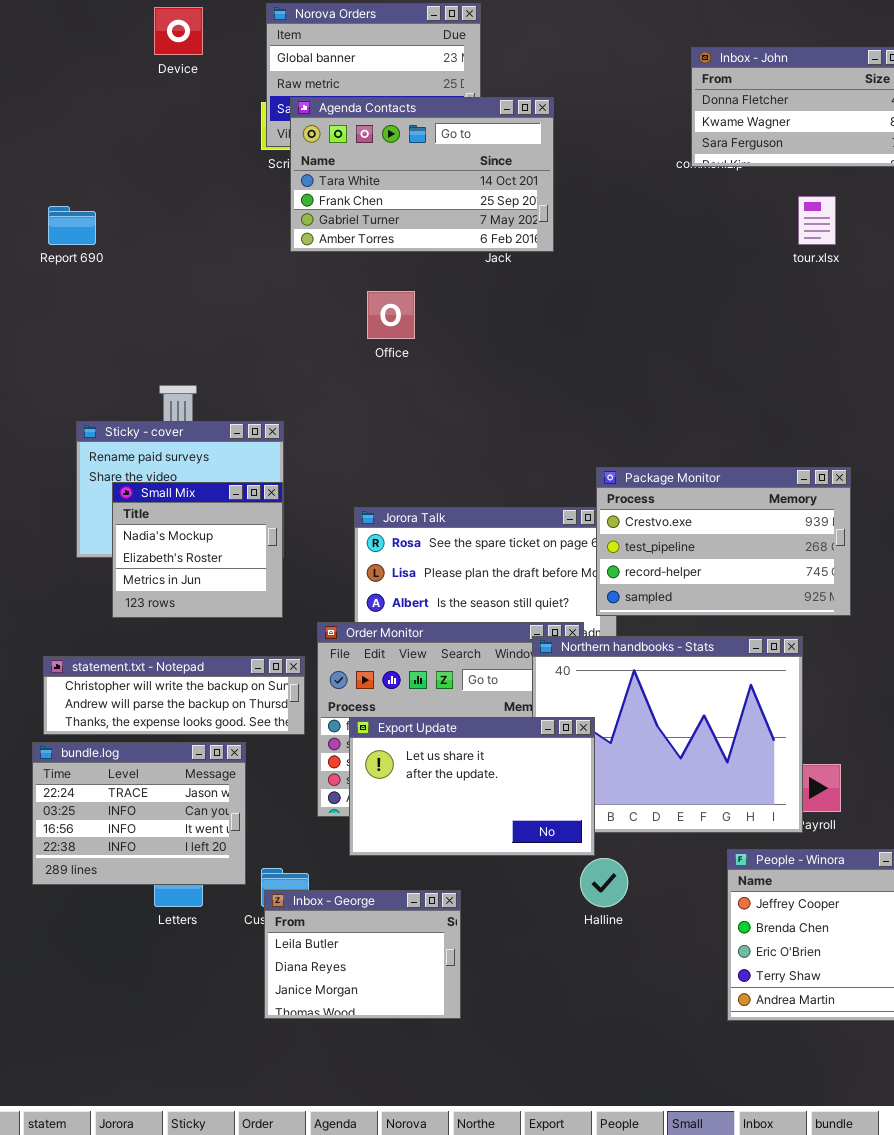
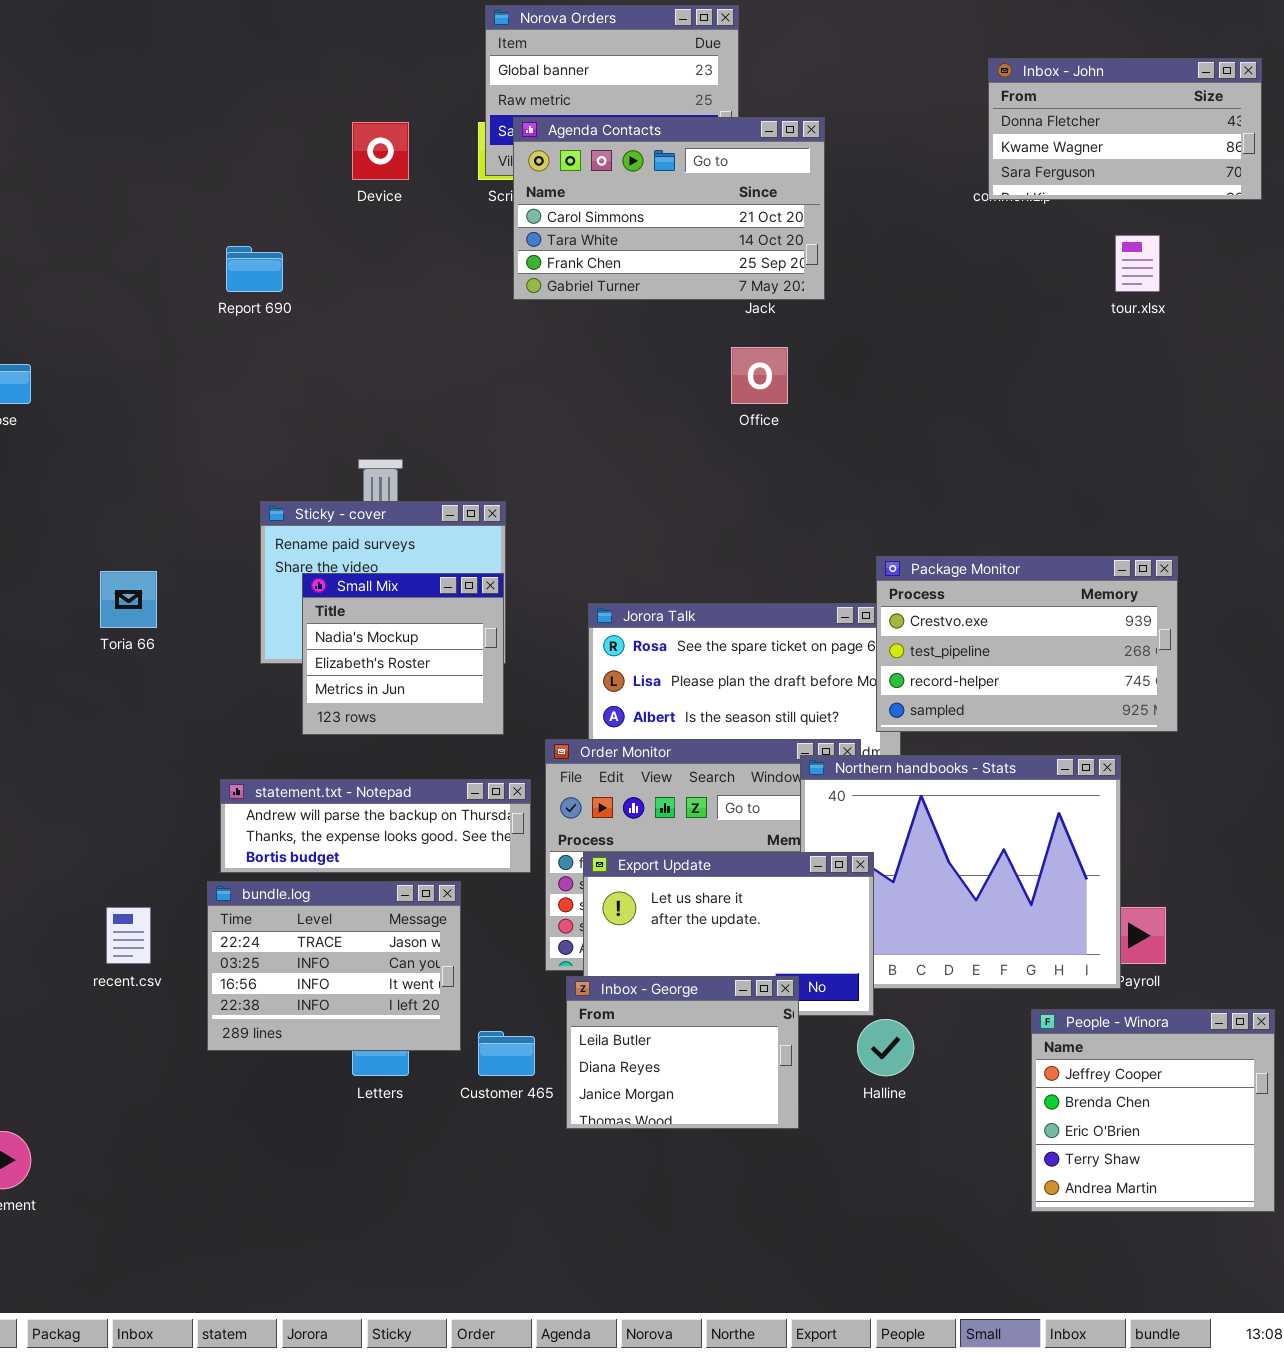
Device: [154,7,203,55] -> [352,122,409,180], moved
Agenda Contacts: [290,97,554,252] -> [513,117,825,300], scrolled up 1 row
Office: [367,291,415,339] -> [731,347,788,404], moved
statement.txt - Notepad: [43,656,305,735] -> [220,779,531,873], scrolled down 1 row
Inbox - George: [264,890,461,1019] -> [566,976,799,1129], moved

